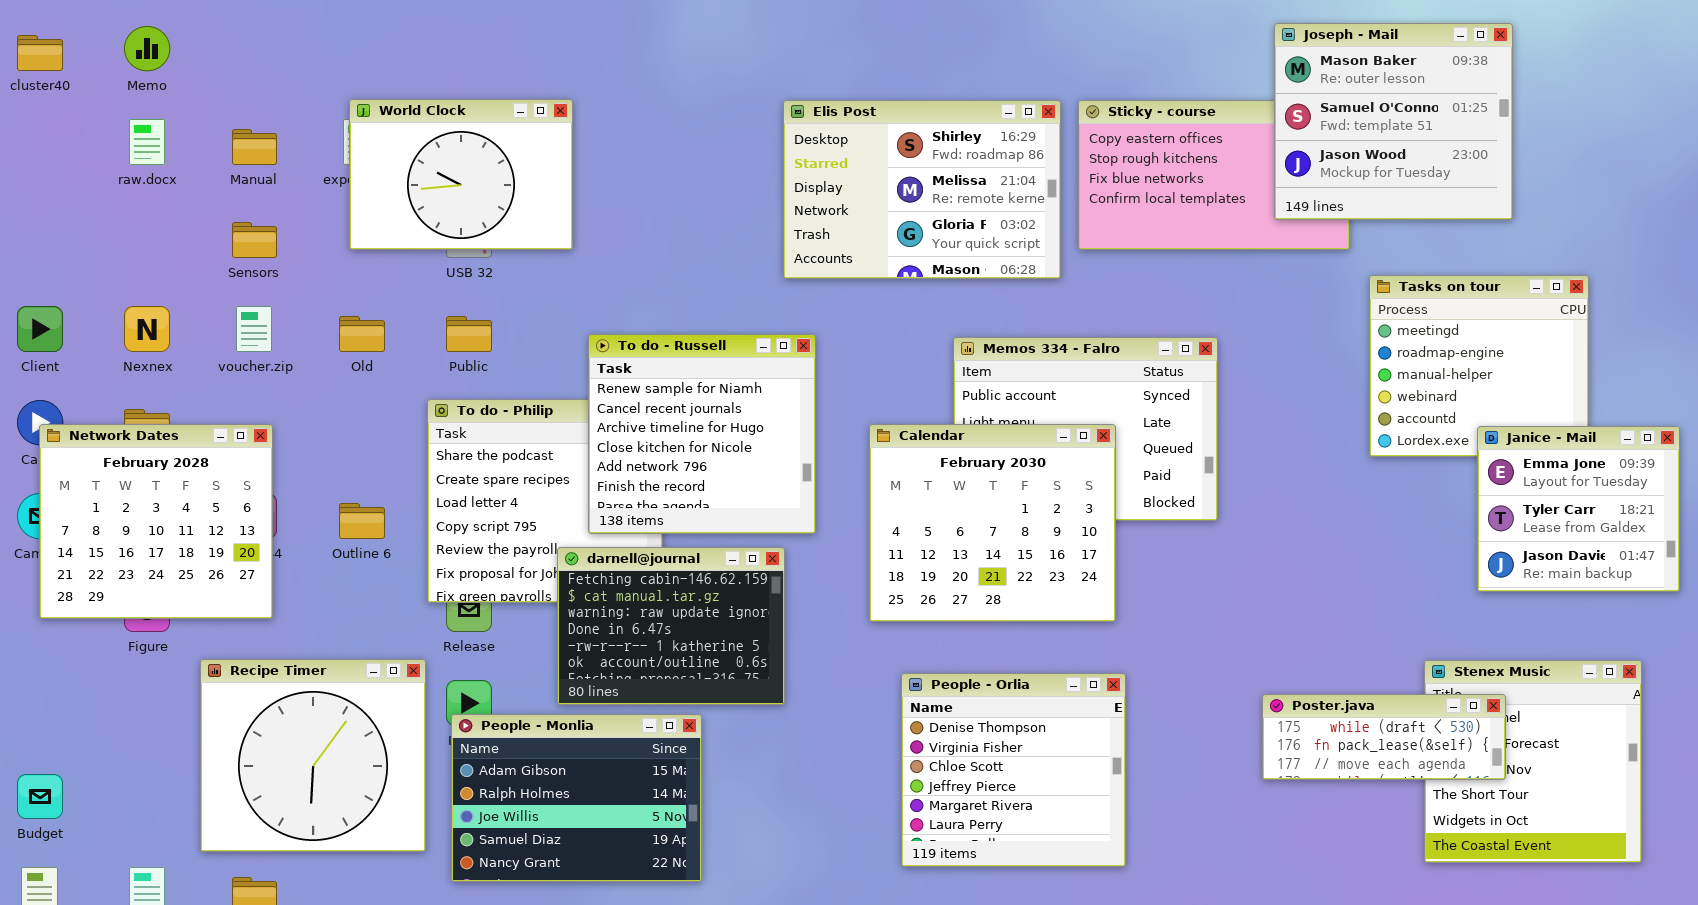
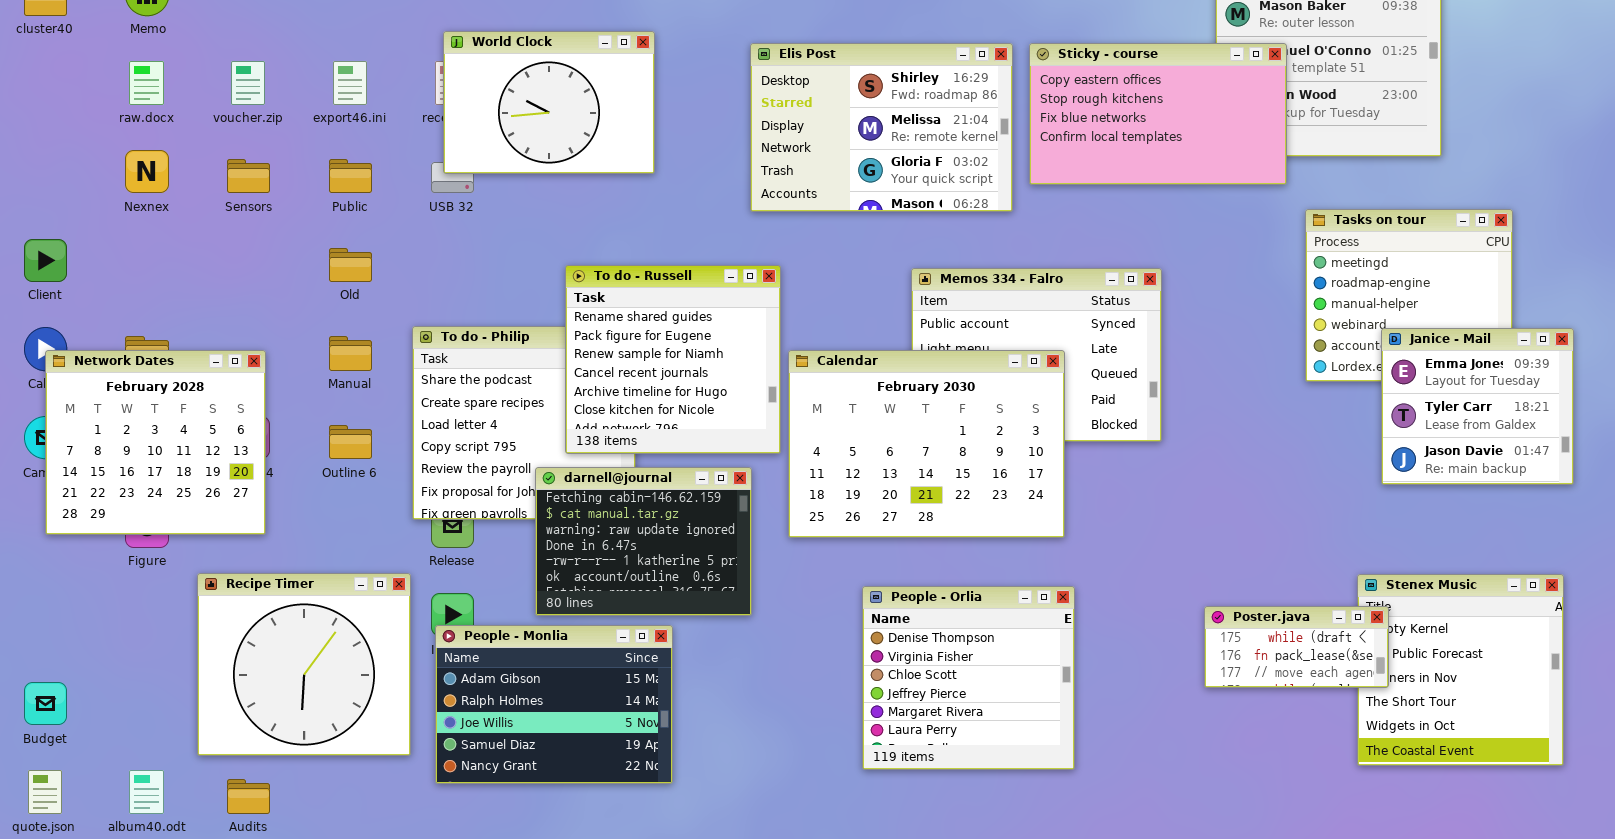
World Clock: [349,99,573,250] -> [443,31,655,174], moved
Sticky - course: [1078,100,1350,250] -> [1029,43,1287,185], raised
Manual: [232,129,277,165] -> [329,336,372,371], moved
Nexnex: [124,306,170,352] -> [125,150,169,193], moved
voucher.zip: [236,306,272,352] -> [231,61,265,105], moved
Public: [446,316,492,352] -> [329,159,372,193], moved
To do - Russell: [588,334,816,534] -> [565,265,781,454], scrolled up 2 rows
Calendar: [869,424,1116,622] -> [788,350,1065,538], resized
Janice - Mail: [1477,426,1680,592] -> [1381,328,1574,485], moved
Poster.java: [1262,694,1506,780] -> [1204,606,1389,688], resized

